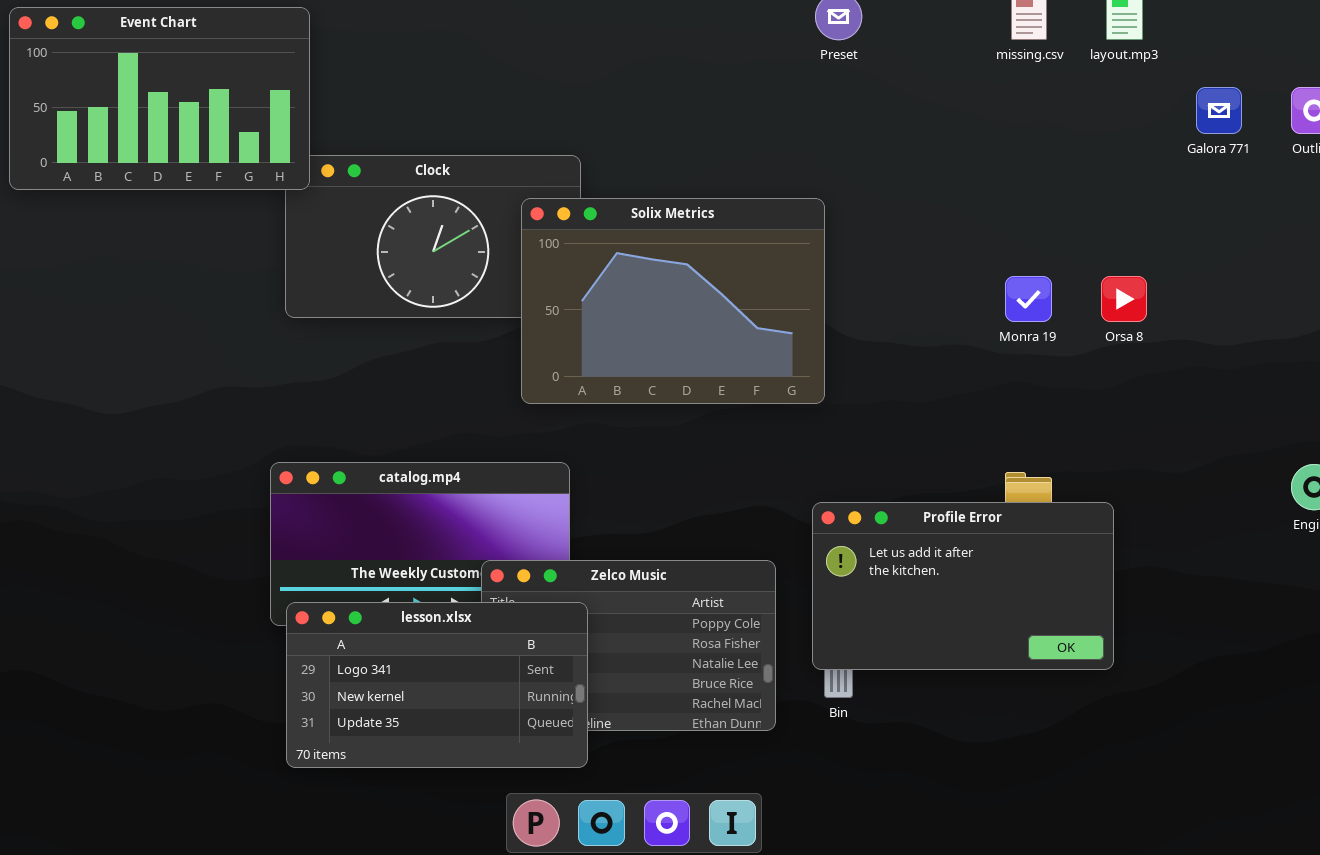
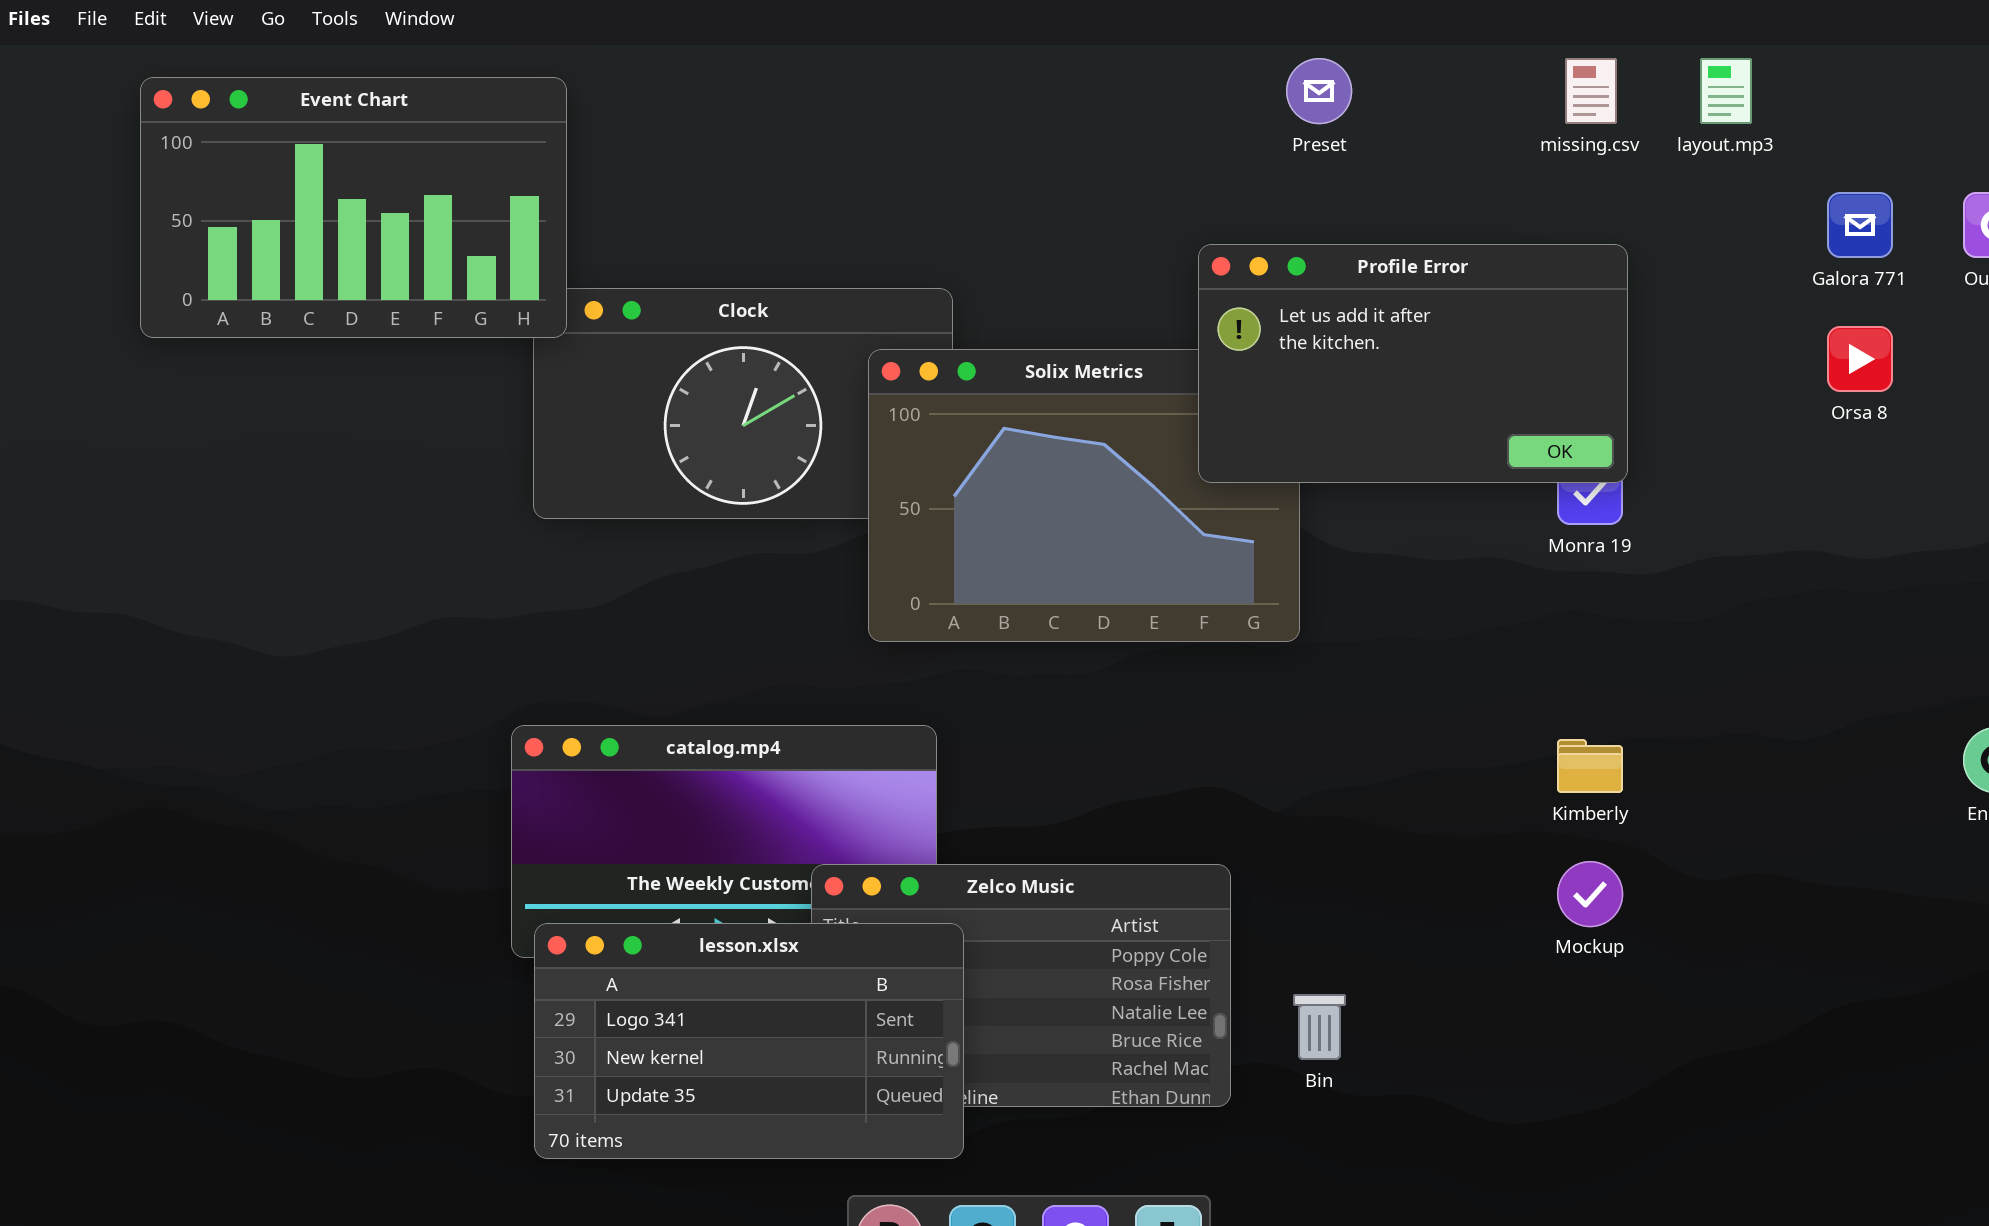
Orsa 8: [1101,276,1147,322] -> [1827,326,1893,392], moved
Profile Error: [812,502,1114,670] -> [1198,244,1628,483], moved

